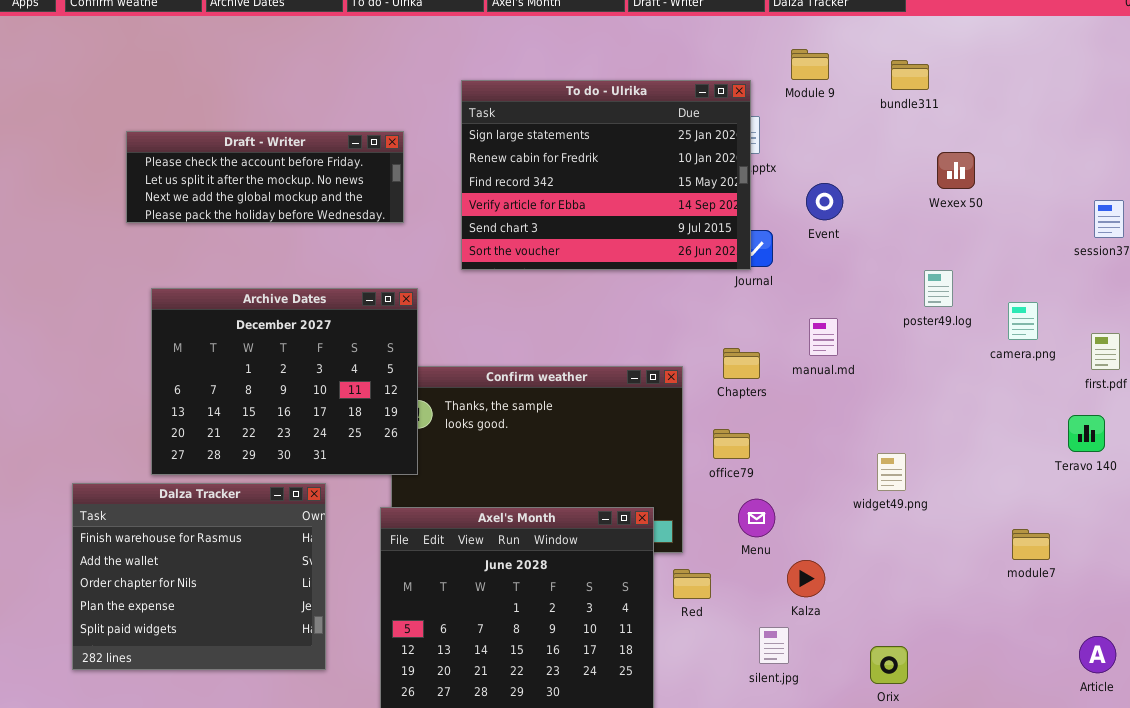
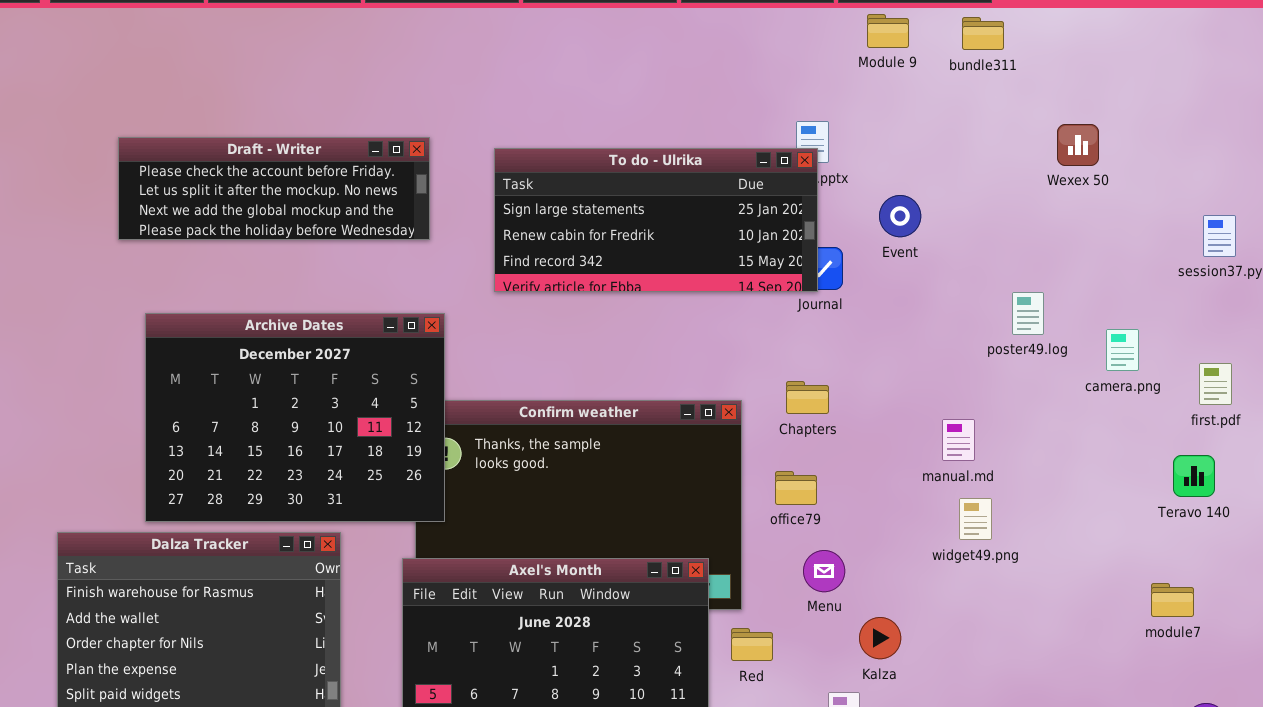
Module 9: [791,49,829,80] -> [867,14,909,48], moved
bundle311: [891,60,929,90] -> [962,17,1004,50], moved
To do - Ulrika: [461,80,751,270] -> [494,148,818,292], resized
Wexex 50: [937,152,975,189] -> [1057,124,1099,166], moved
manual.md: [809,318,838,356] -> [942,419,975,461], moved
module7: [1012,529,1050,560] -> [1151,583,1194,617], moved

